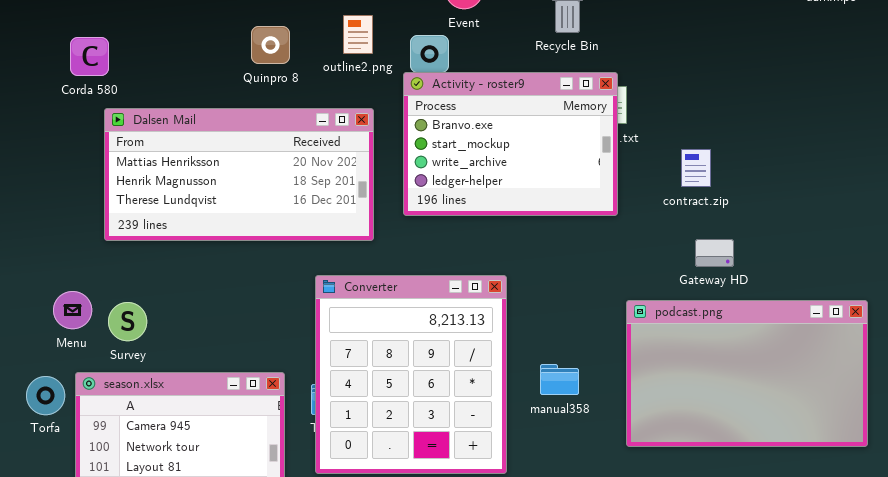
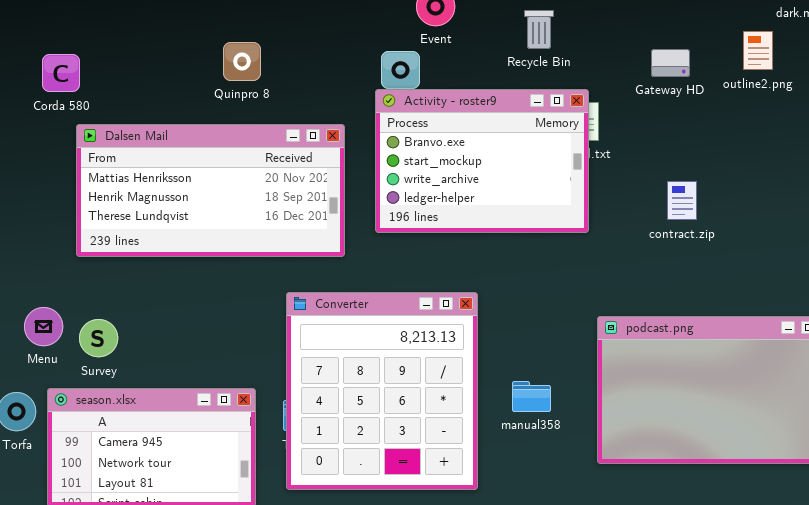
outline2.png: [343,15,373,54] -> [743,31,773,70], moved
contract.zip: [681,149,711,187] -> [667,181,697,220], moved
Gateway HD: [695,239,734,267] -> [651,49,690,77], moved

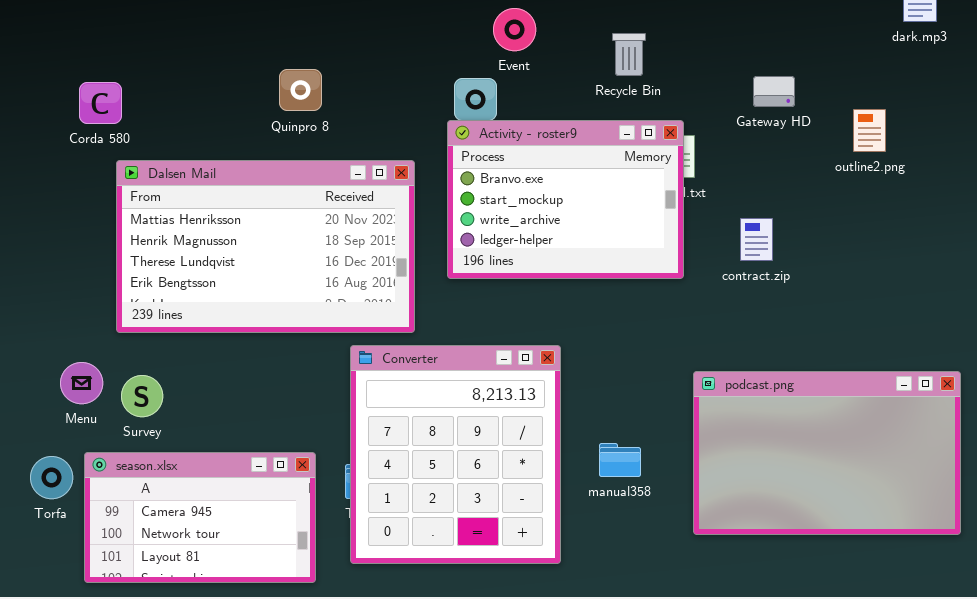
outline2.png: [743,31,773,70] -> [853,109,886,152], moved
Dalsen Mail: [76,124,345,257] -> [116,160,415,333], resized
contract.zip: [667,181,697,220] -> [740,218,773,261], moved

